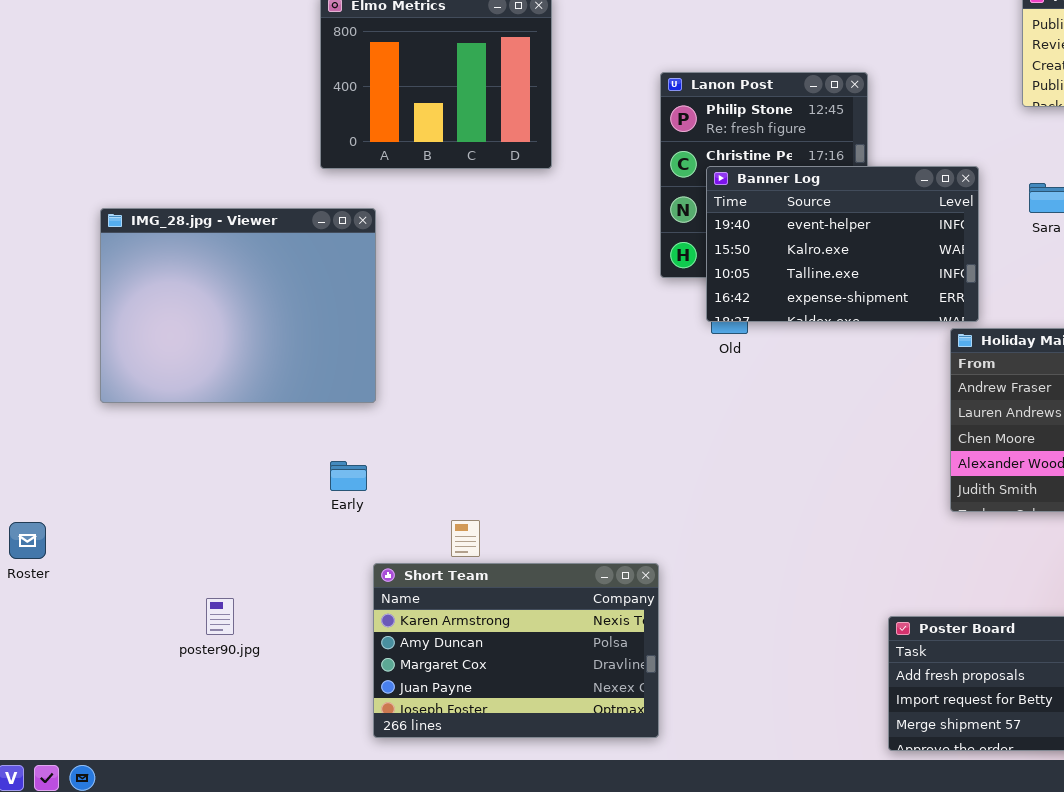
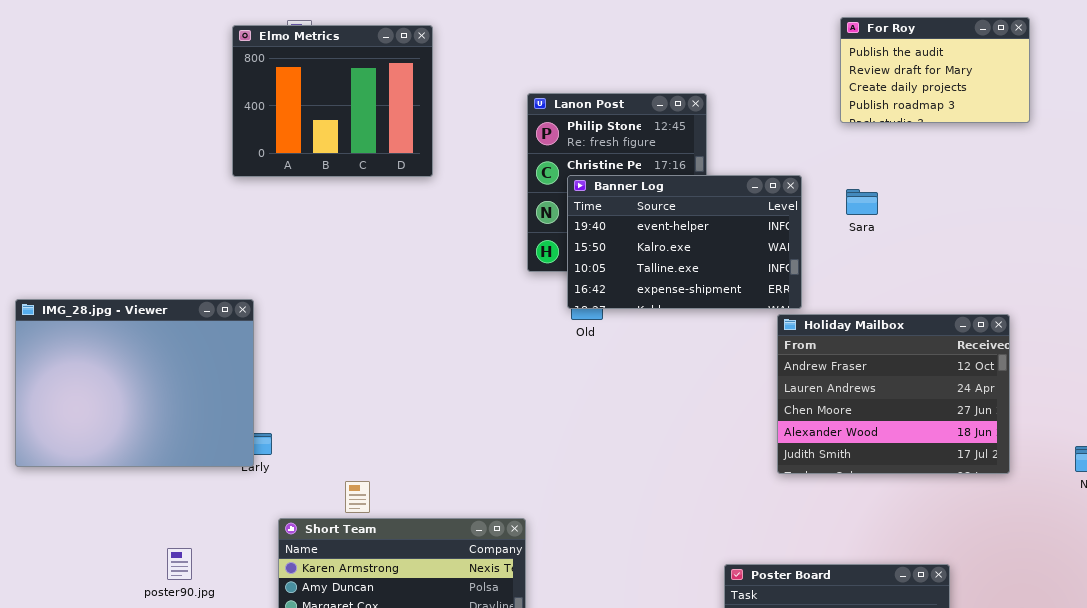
IMG_28.jpg - Viewer: [100,208,376,403] -> [15,299,254,467], moved
poster90.jpg: [206,598,234,635] -> [167,548,192,580], moved

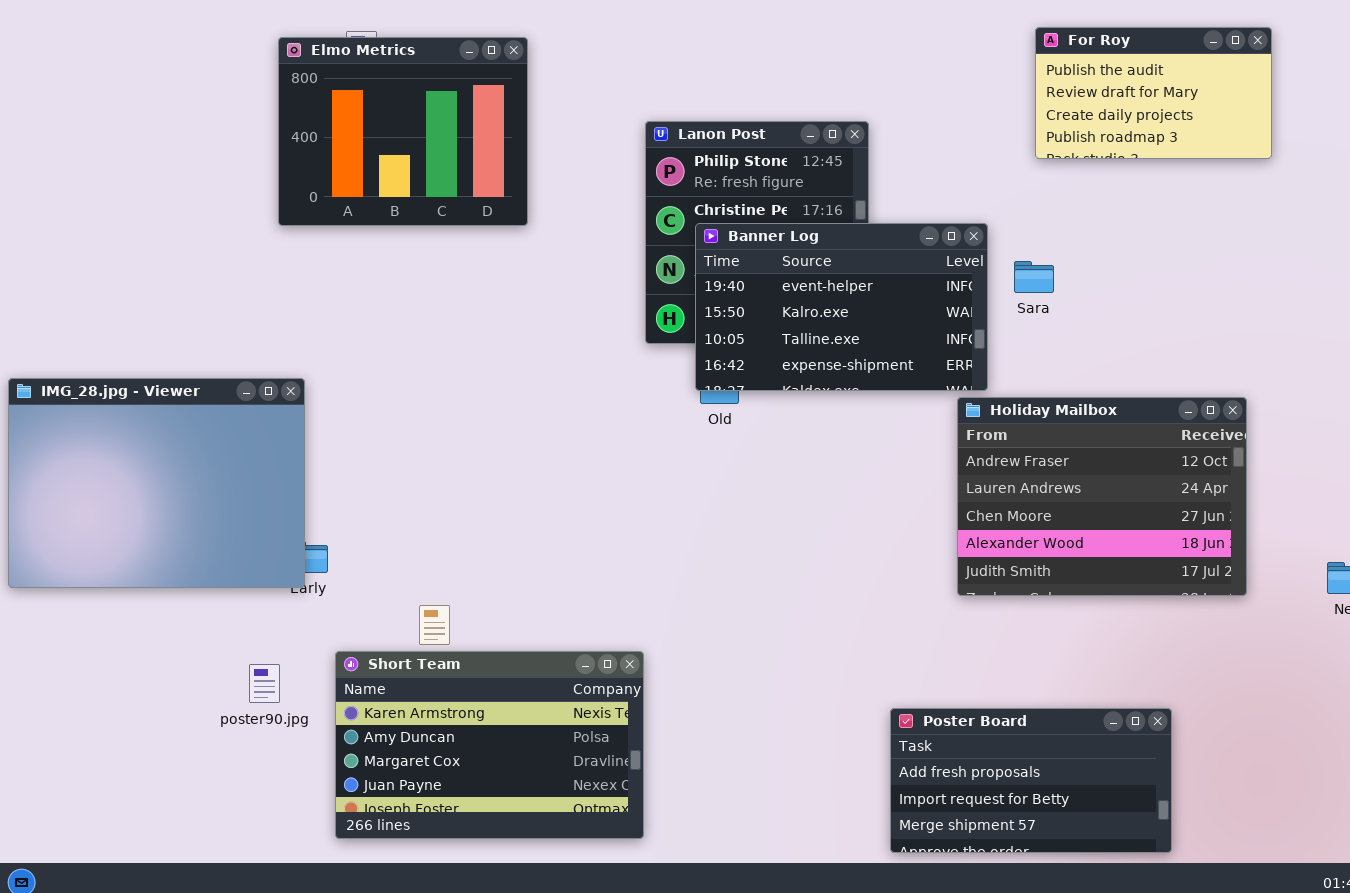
Sara: [846,189,878,215] -> [1014,261,1054,293], moved
poster90.jpg: [167,548,192,580] -> [249,664,280,703], moved

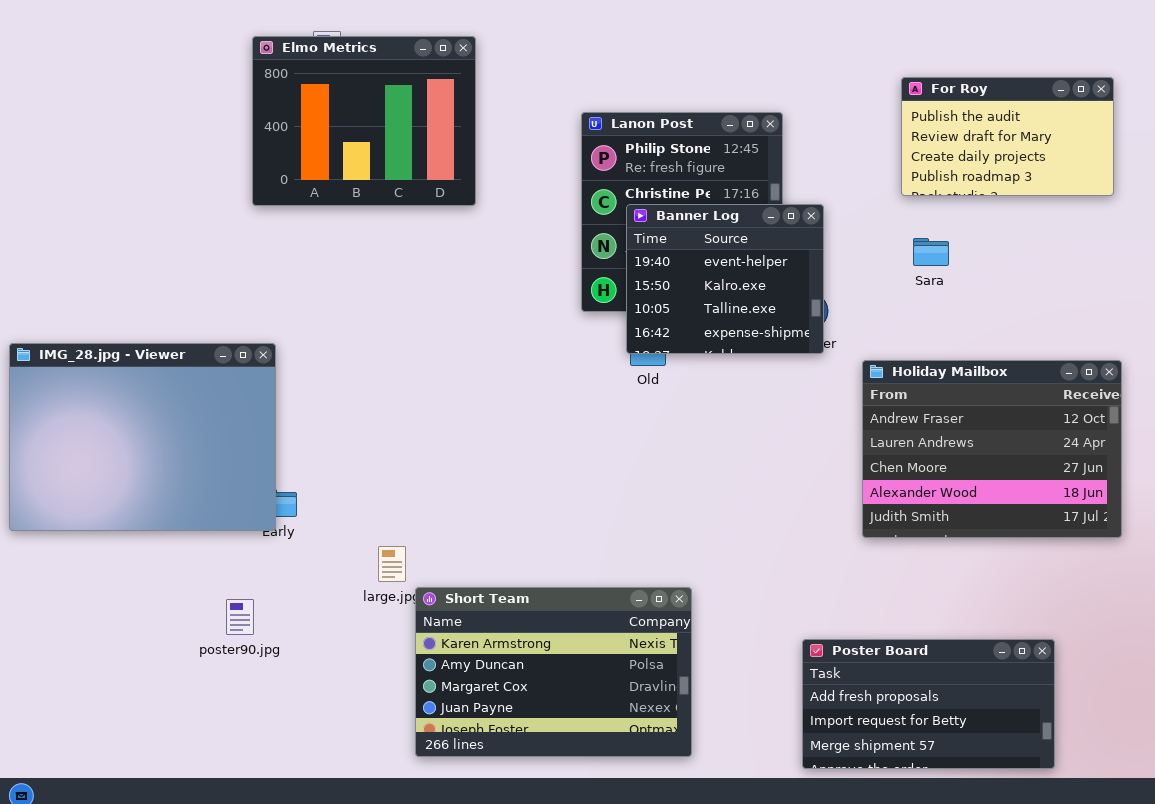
For Roy: [1035,27,1272,159] -> [901,77,1114,196], moved
Banner Log: [695,223,988,391] -> [626,204,824,354], resized
Short Team: [335,651,644,839] -> [415,587,692,757], moved

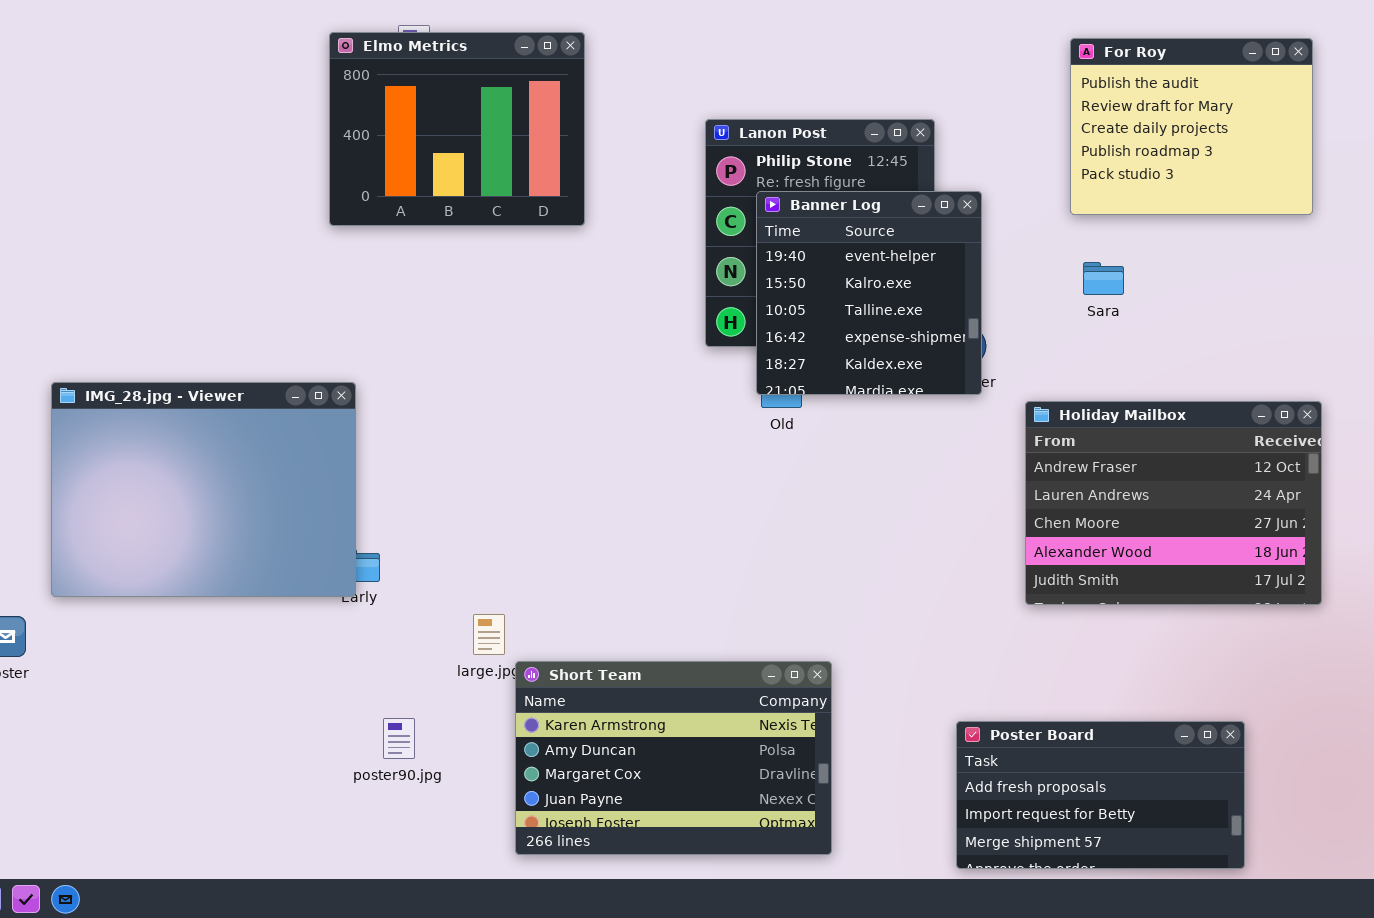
For Roy: [901,77,1114,196] -> [1070,38,1313,215], resized
Banner Log: [626,204,824,354] -> [756,191,982,395], resized
poster90.jpg: [226,599,254,635] -> [383,718,415,759], moved

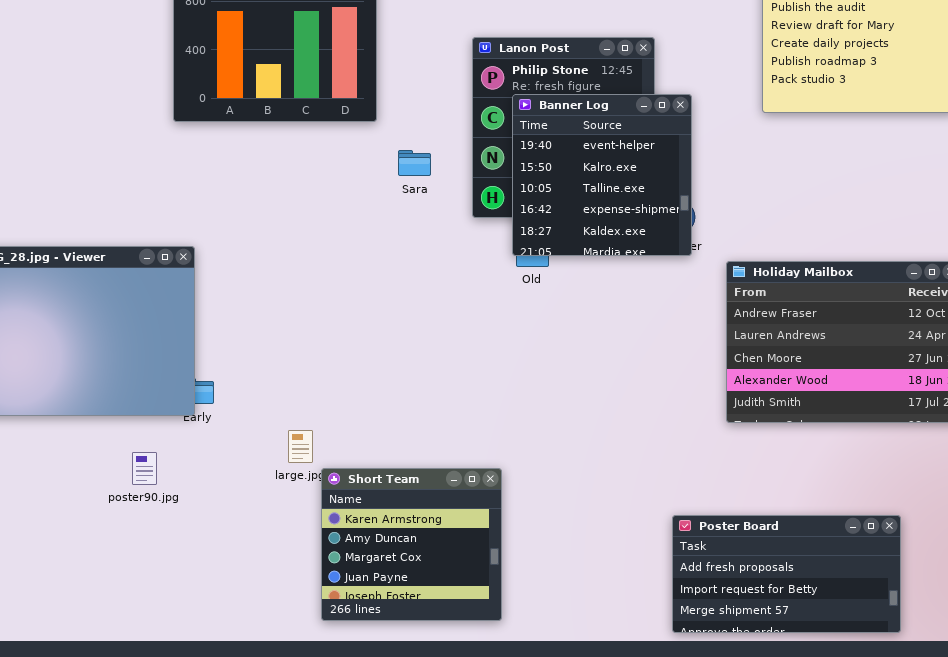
Sara: [1083,262,1124,295] -> [398,150,431,176], moved
Short Team: [515,661,832,855] -> [321,468,502,621], resized
poster90.jpg: [383,718,415,759] -> [132,452,157,485], moved

